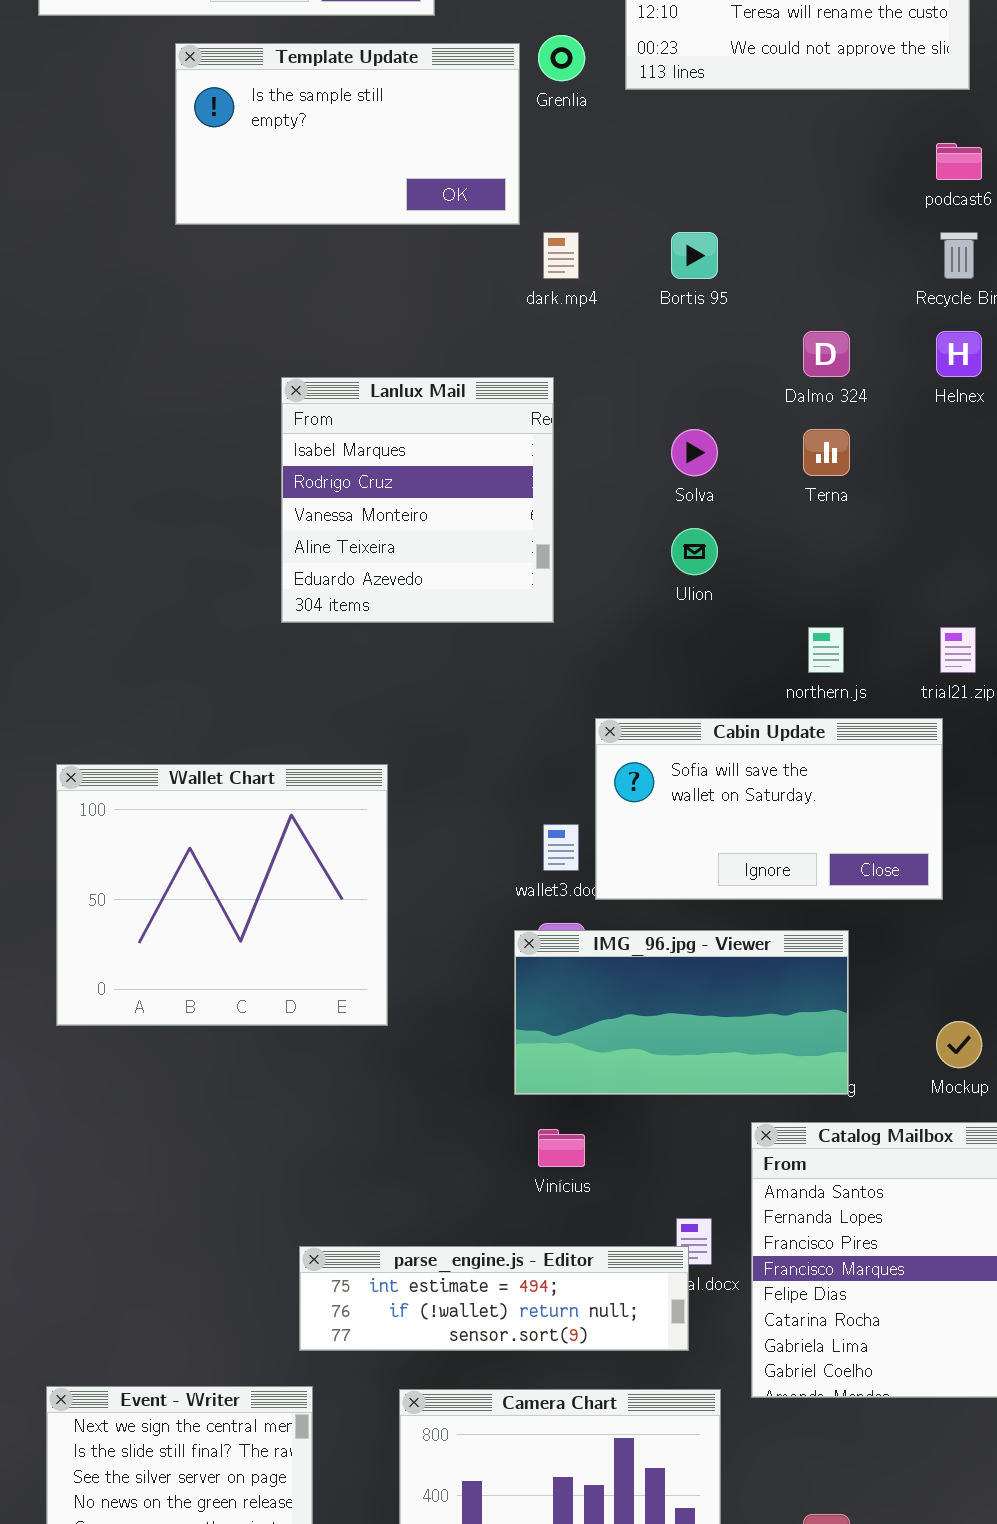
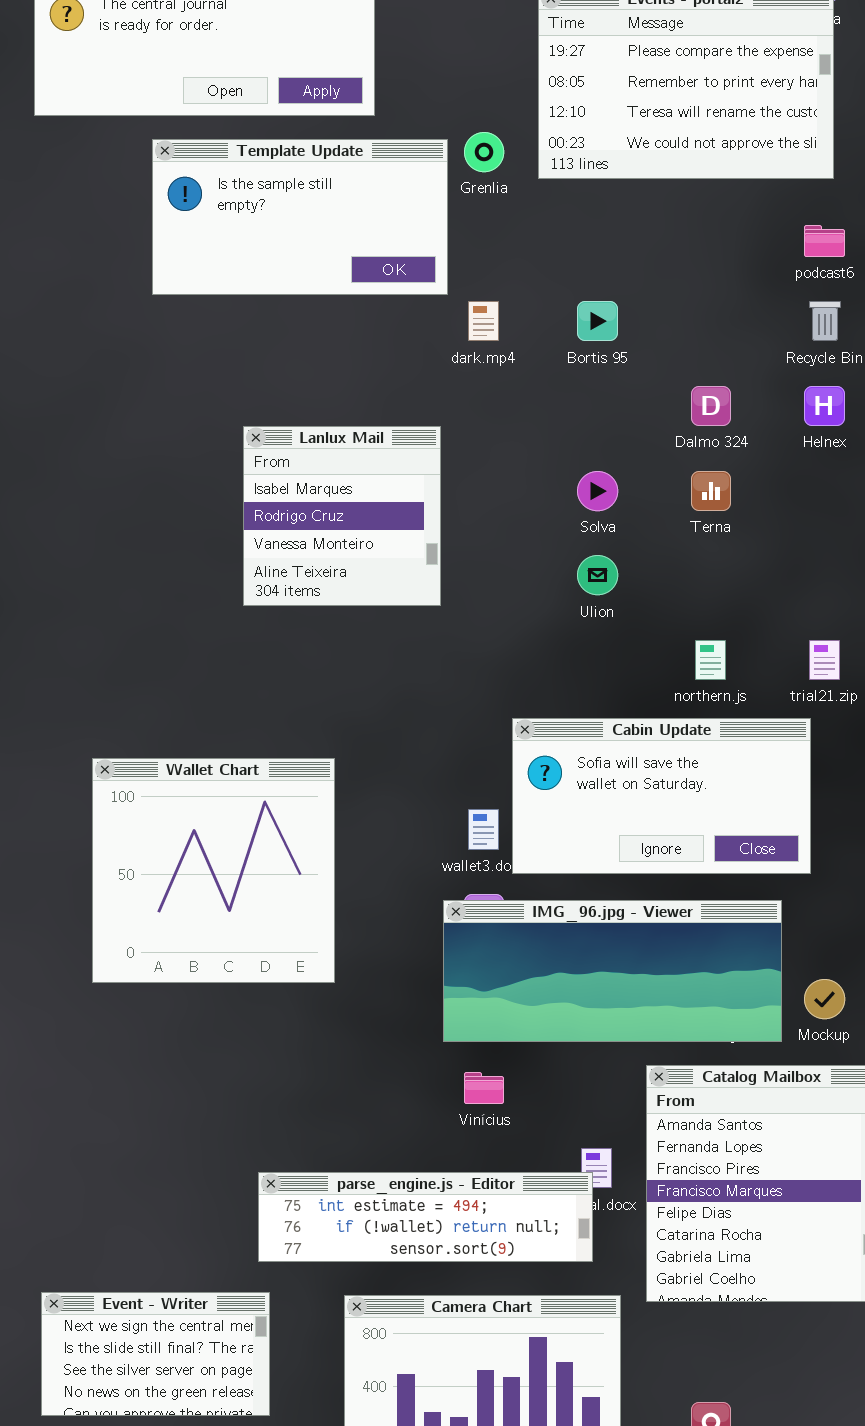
Lanlux Mail: [281,377,554,623] -> [243,426,441,606], resized
Wallet Chart: [56,764,388,1026] -> [92,758,335,983], resized
IMG_96.jpg - Viewer: [514,930,849,1095] -> [443,900,782,1042], resized

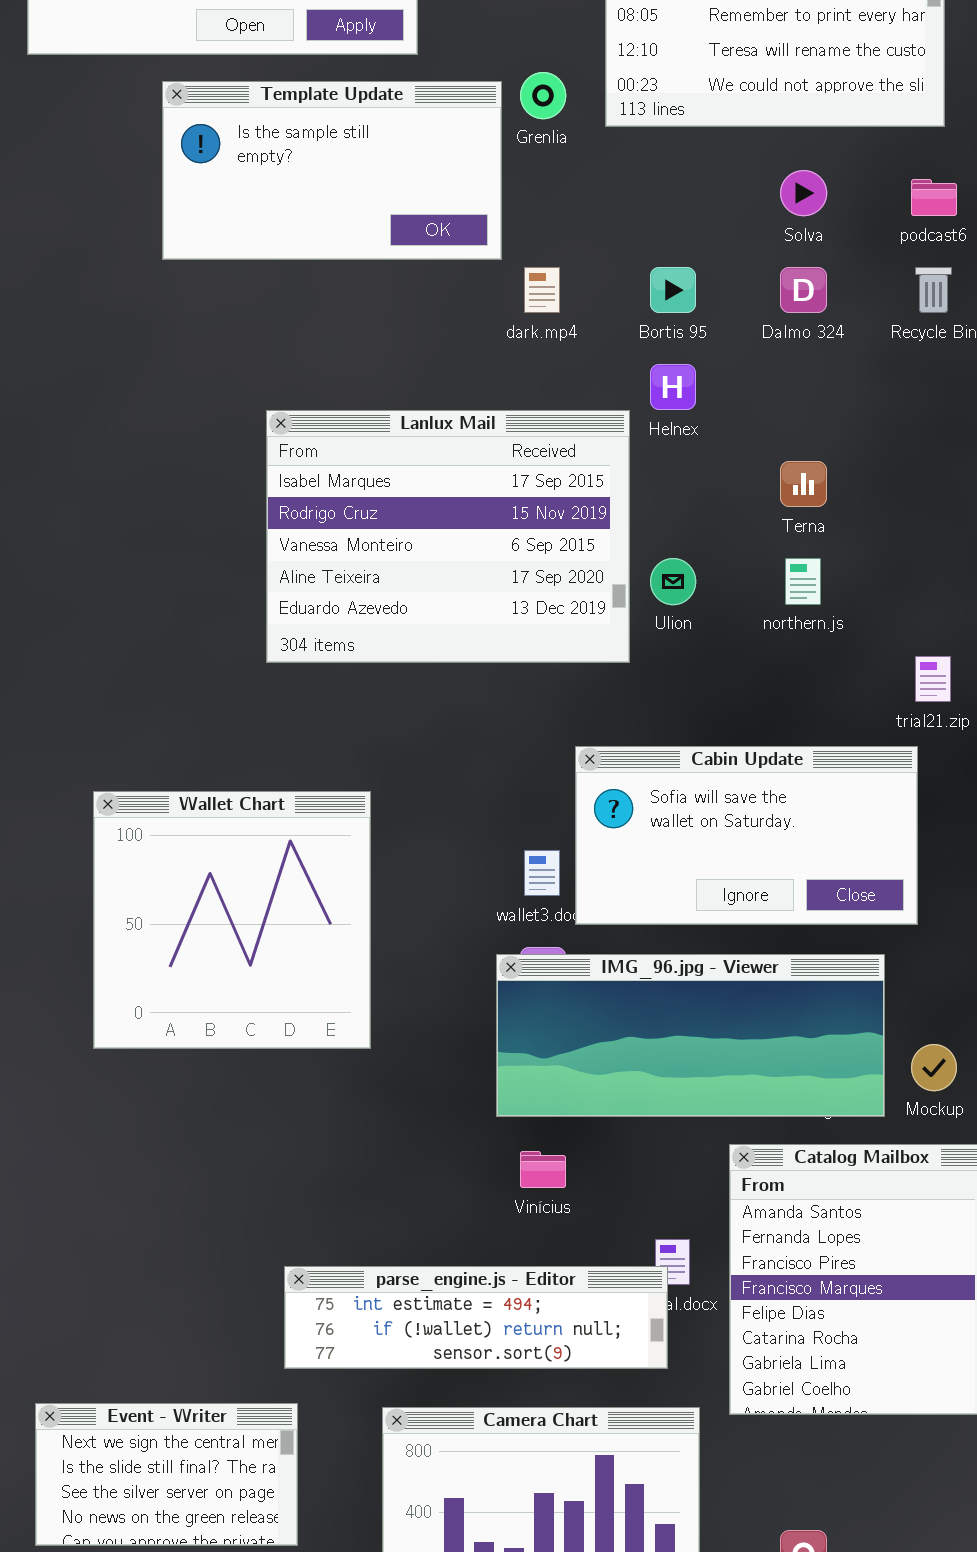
Dalmo 324: [691,386,731,426] -> [780,267,827,313], moved
Helnex: [804,386,845,426] -> [650,364,696,410], moved
Lanlux Mail: [243,426,441,606] -> [266,410,630,663], resized
Solva: [577,471,618,511] -> [780,170,827,216], moved
northern.js: [695,640,726,680] -> [785,558,821,605], moved

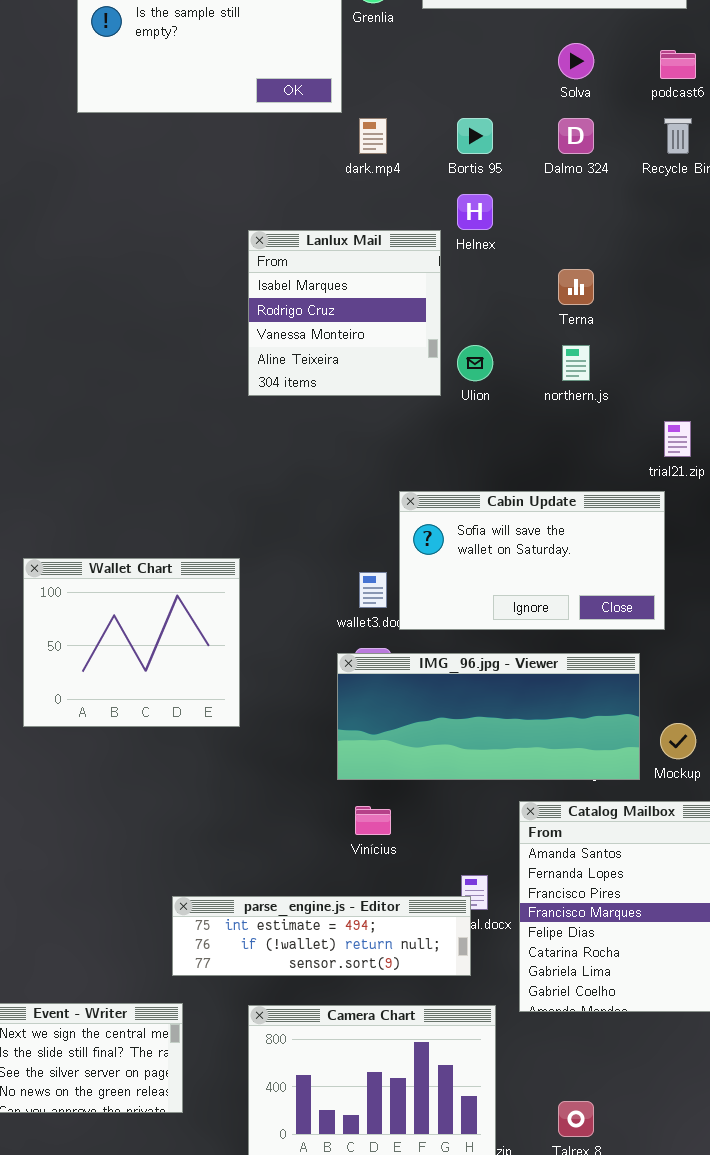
Lanlux Mail: [266,410,630,663] -> [248,230,441,396], resized
Wallet Chart: [93,791,371,1049] -> [23,558,240,727], resized

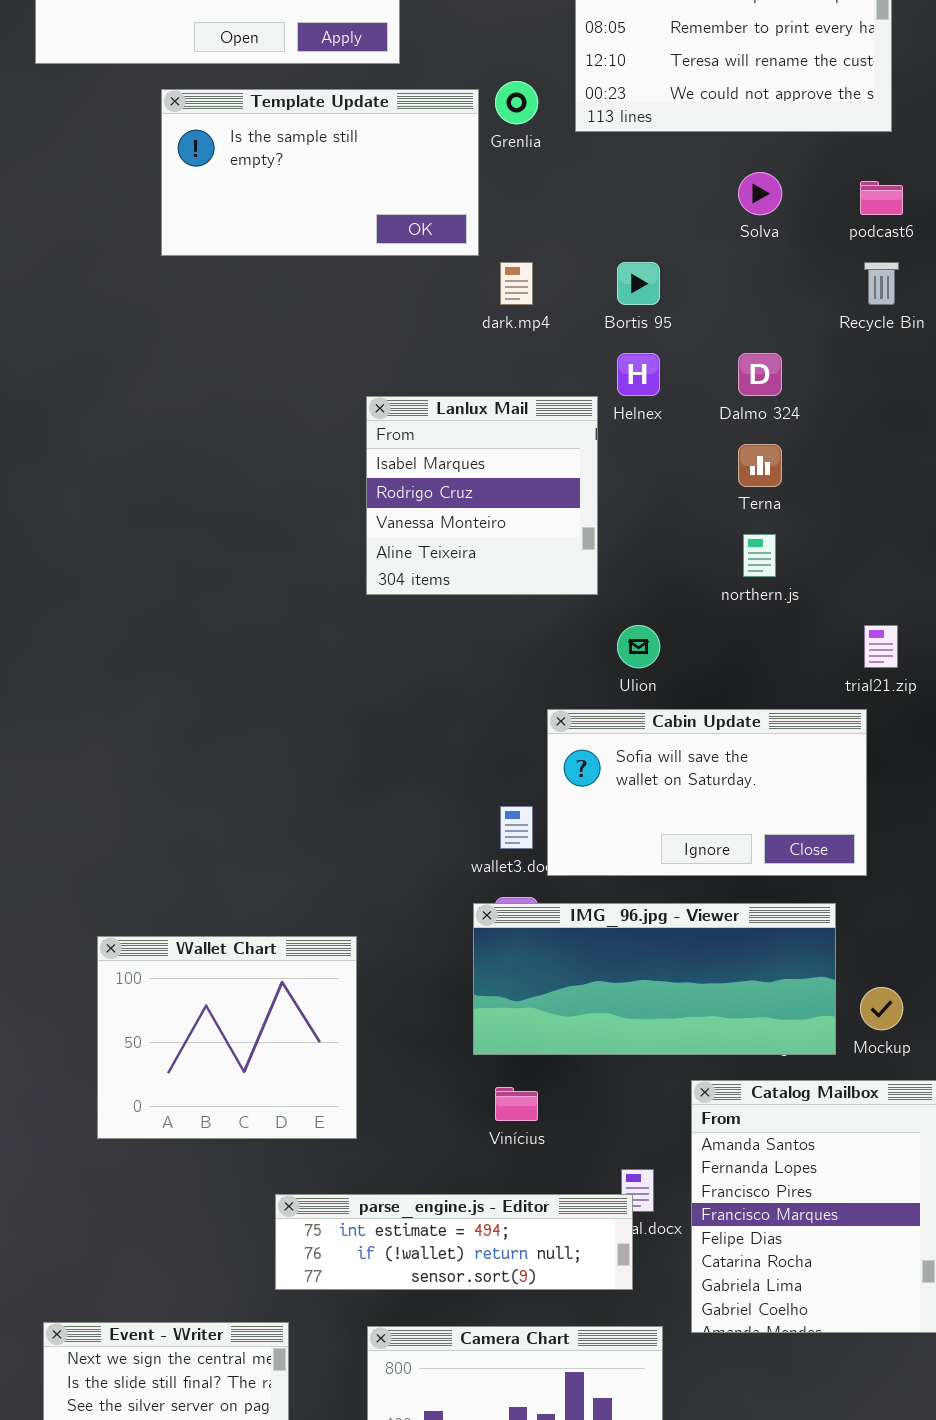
Dalmo 324: [558,118,594,154] -> [738,353,782,396], moved
Ulion: [457,345,493,381] -> [617,625,660,668], moved
Wallet Chart: [23,558,240,727] -> [97,936,357,1139], moved

